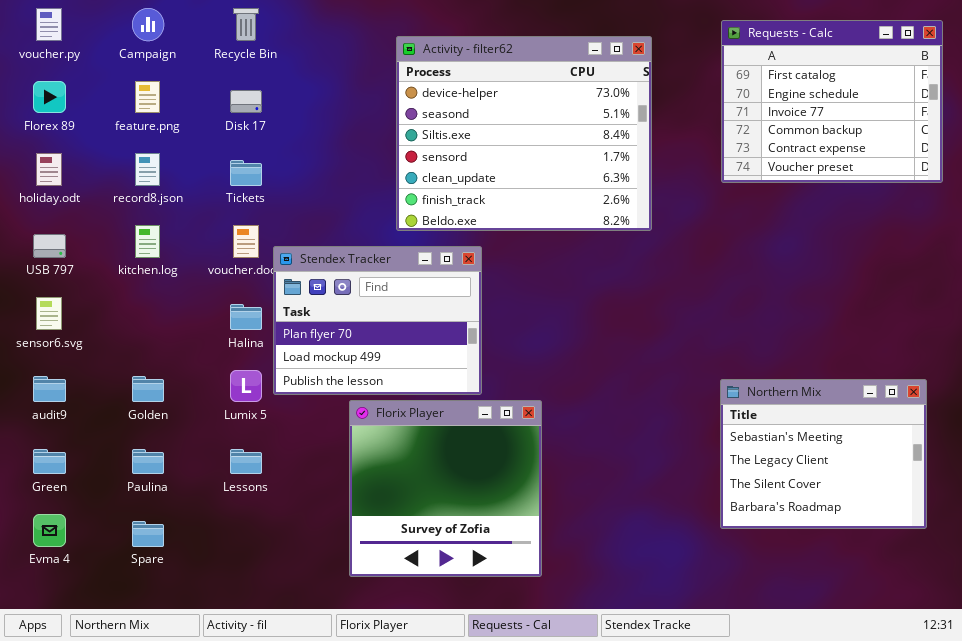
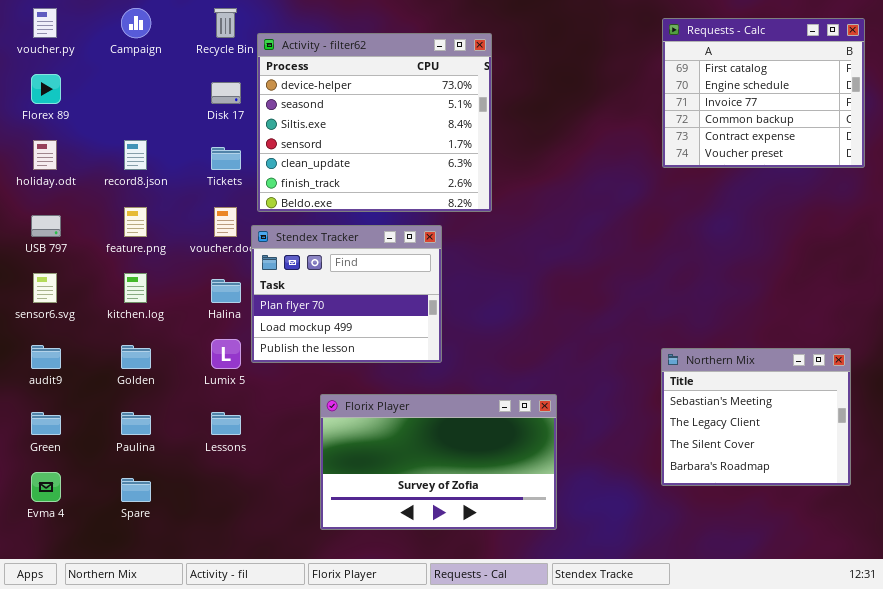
Activity - filter62: [396,36,652,231] -> [257,33,492,212], moved
feature.png: [135,81,160,113] -> [124,207,147,237], moved
kitchen.log: [135,225,160,258] -> [124,273,147,303], moved
Florix Player: [349,400,542,577] -> [320,394,557,530], resized

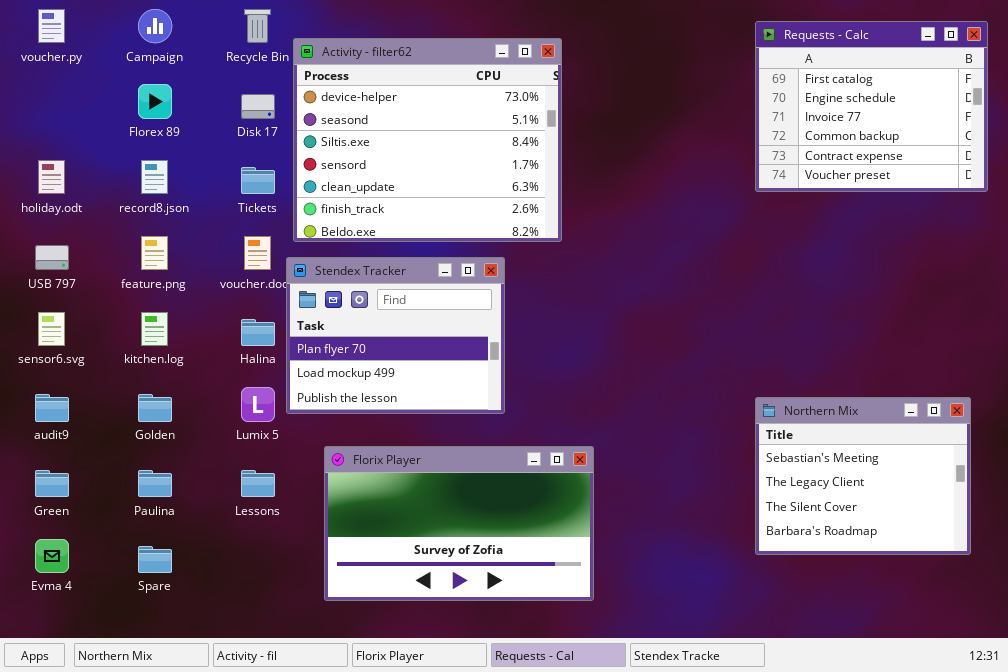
Florex 89: [31,74,61,104] -> [138,84,172,119], moved
Florix Player: [320,394,557,530] -> [324,446,594,601], moved

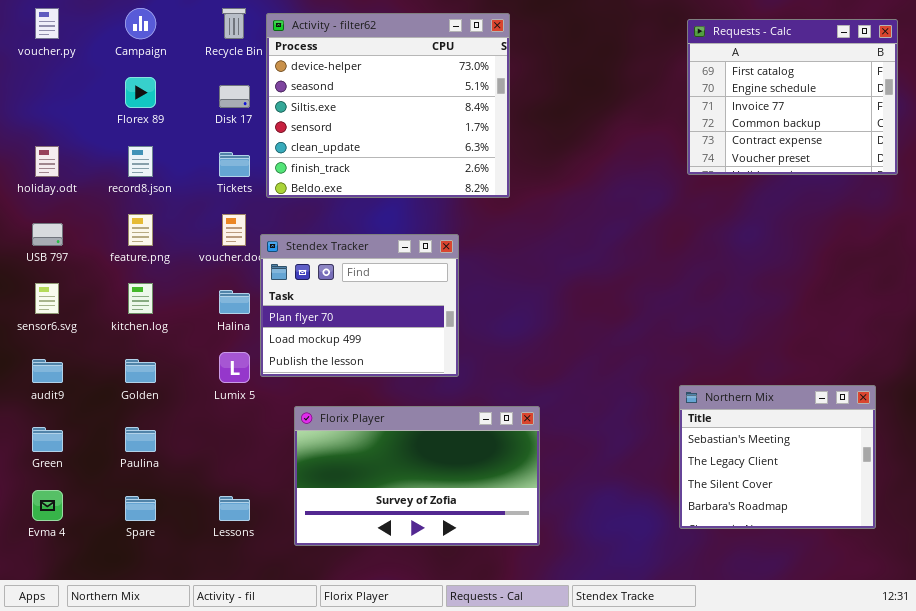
Activity - filter62: [293,38,562,242] -> [266,13,510,198], moved
Northern Mix: [755,397,971,555] -> [679,385,876,529], moved
Lessons: [241,470,275,497] -> [219,496,250,521], moved

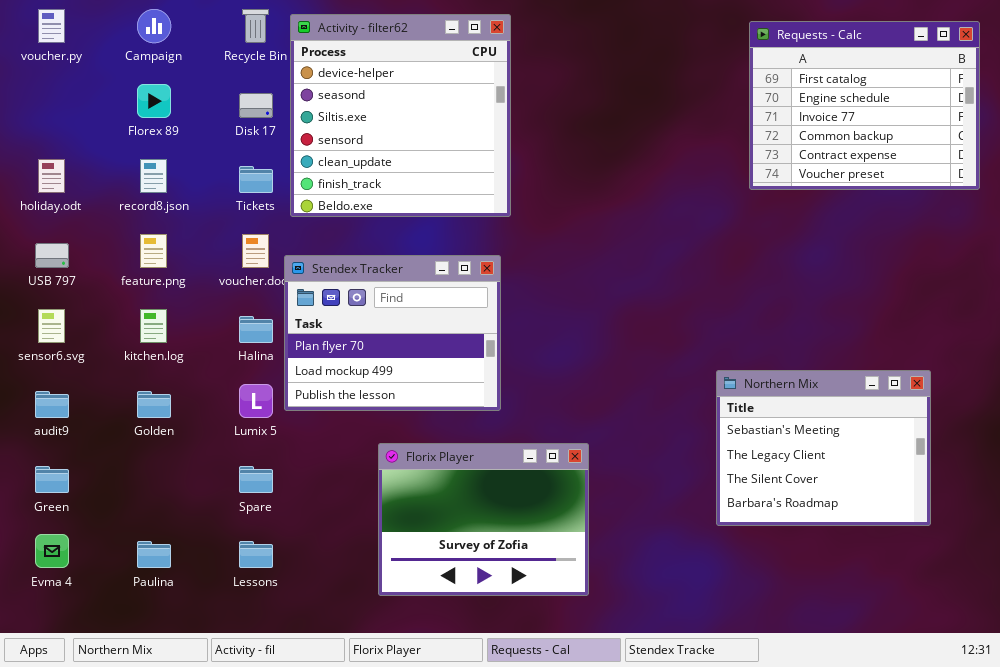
Activity - filter62: [266,13,510,198] -> [290,14,511,217], resized
Northern Mix: [679,385,876,529] -> [716,370,931,526], moved
Florix Player: [294,406,540,546] -> [378,443,589,596], resized
Paulina: [125,427,156,452] -> [137,541,171,568], moved
Spare: [125,496,156,521] -> [239,466,273,493], moved

